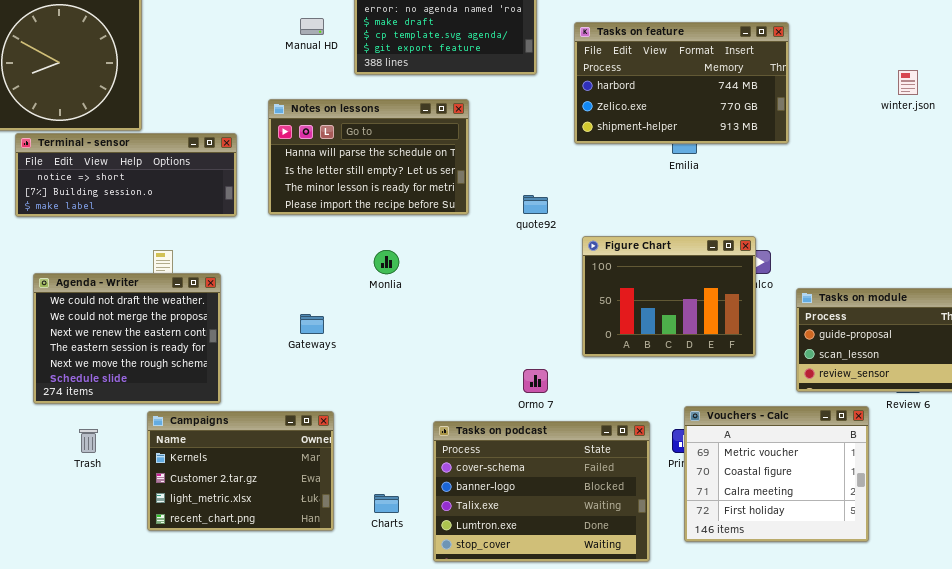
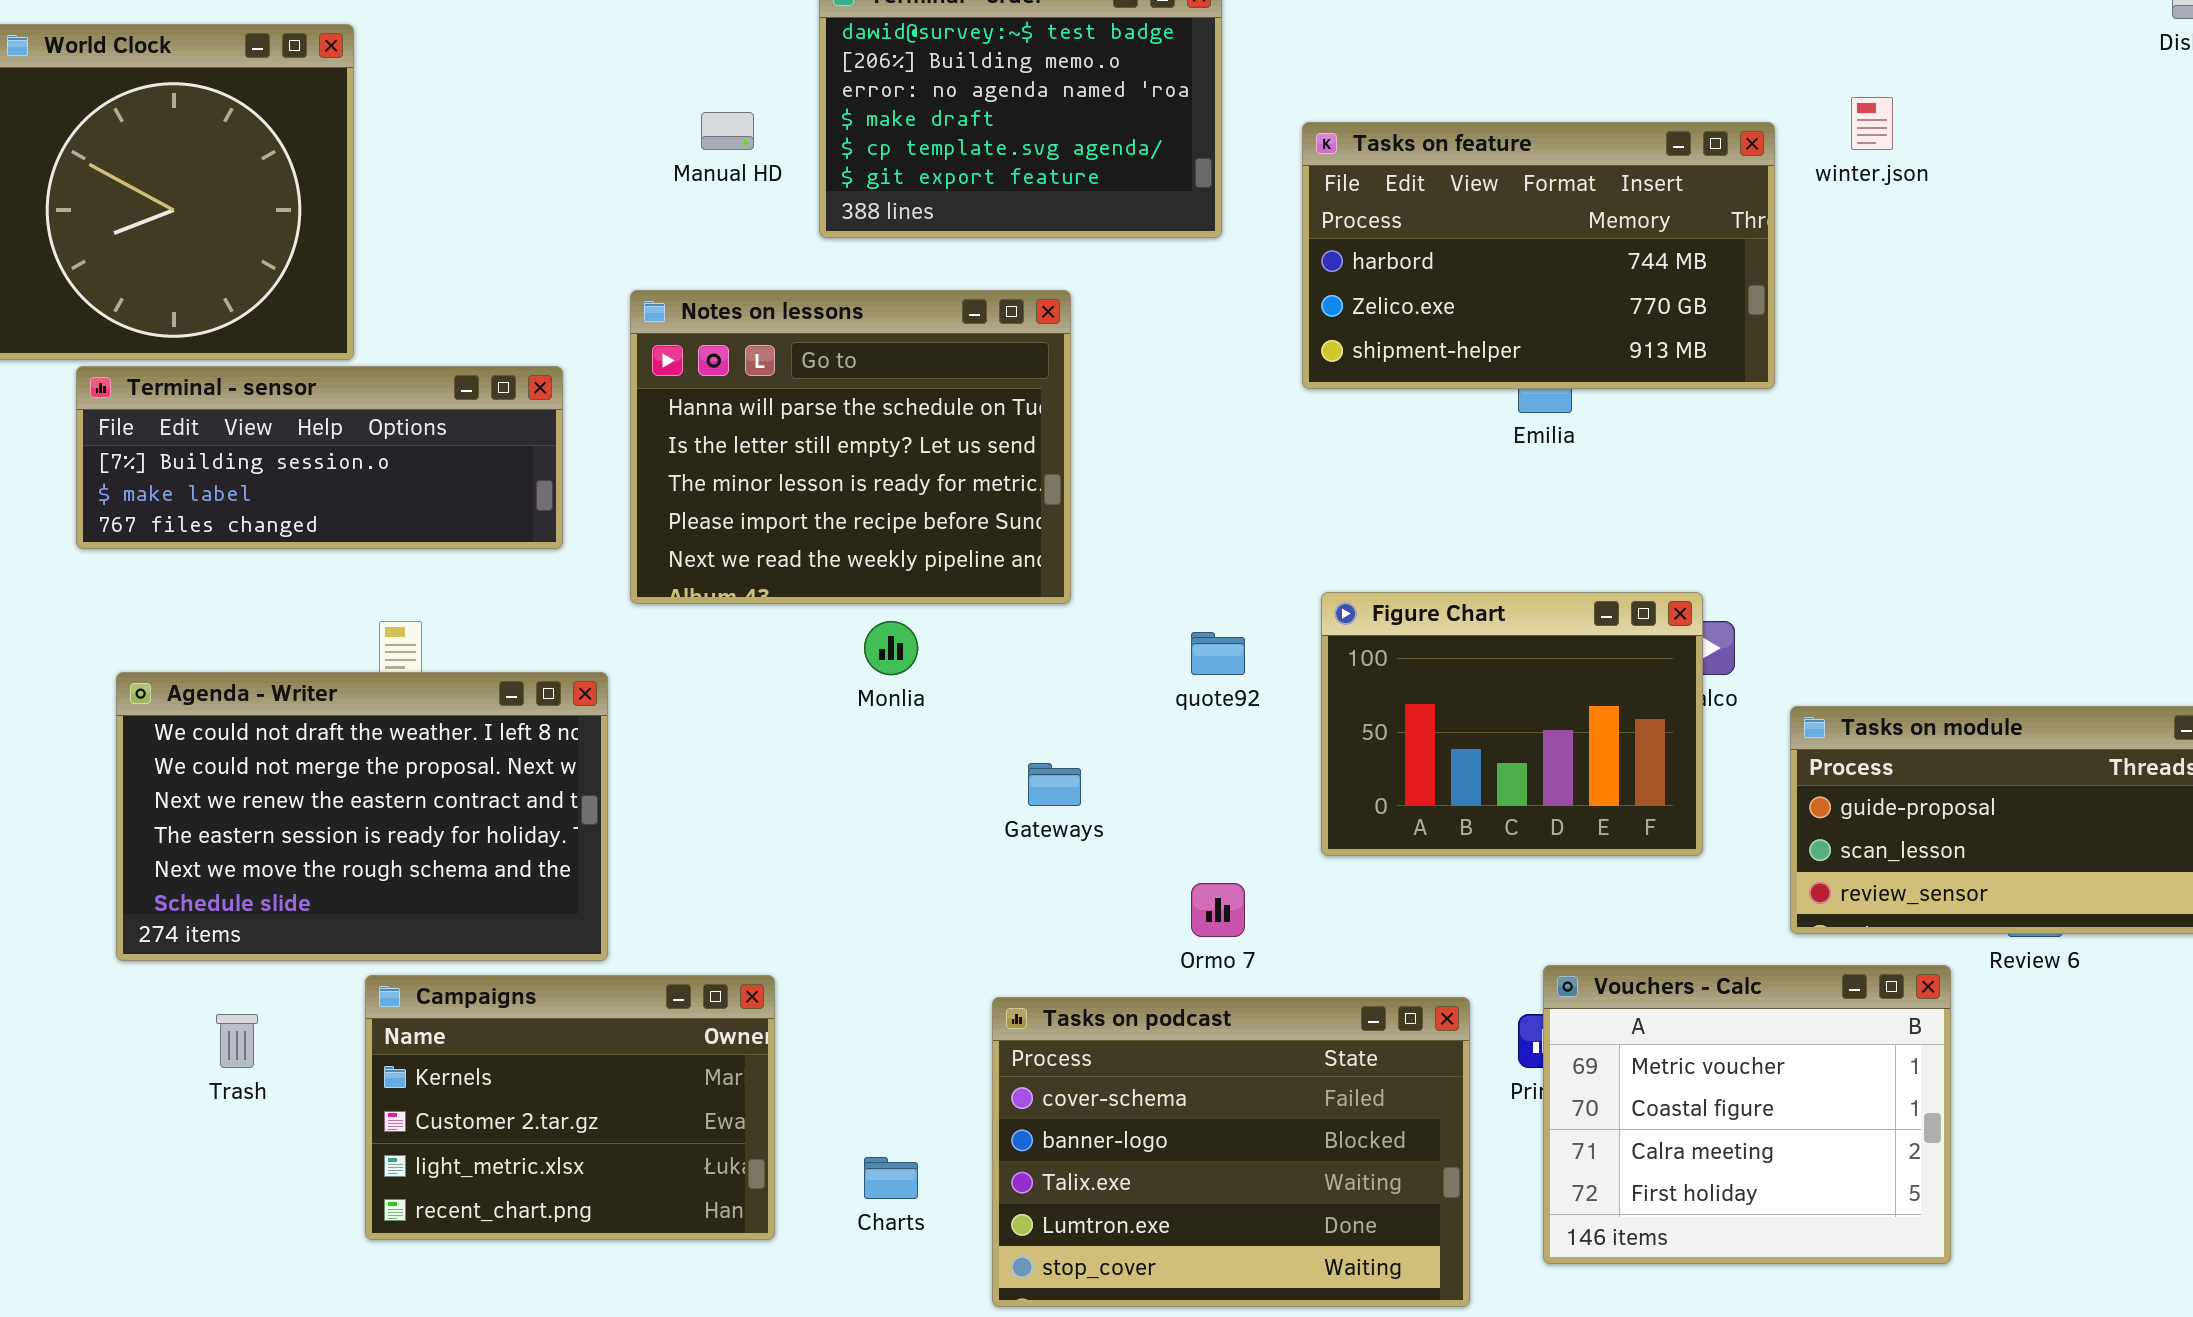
winter.json: [898,70,918,95] -> [1851,97,1893,150], moved
Notes on lessons: [268,99,469,215] -> [630,290,1071,604], resized
Terminal - sensor: [15,133,237,217] -> [76,366,563,549], scrolled down 1 row
quote92: [523,195,548,214] -> [1191,632,1245,675], moved
Agenda - Writer: [33,273,221,404] -> [116,672,608,961], resized
Gateways: [300,314,324,334] -> [1028,763,1081,806], moved

